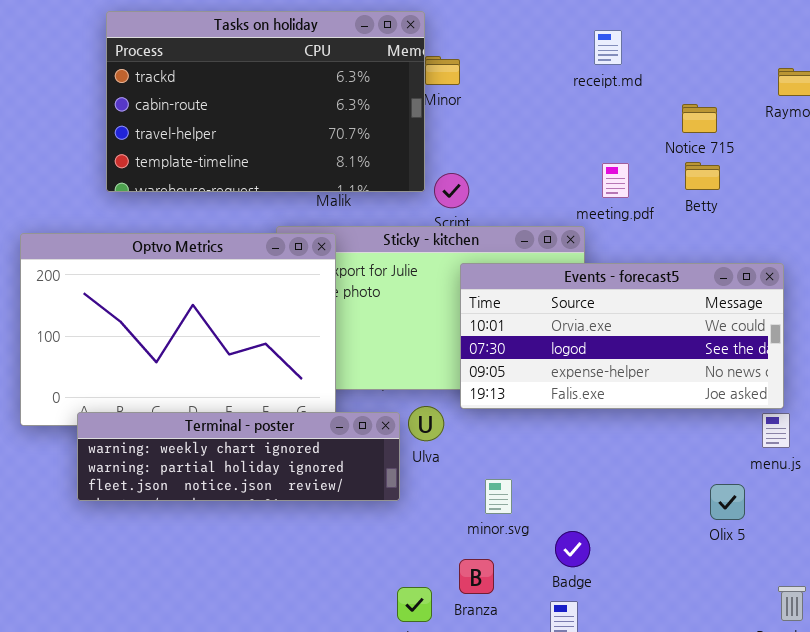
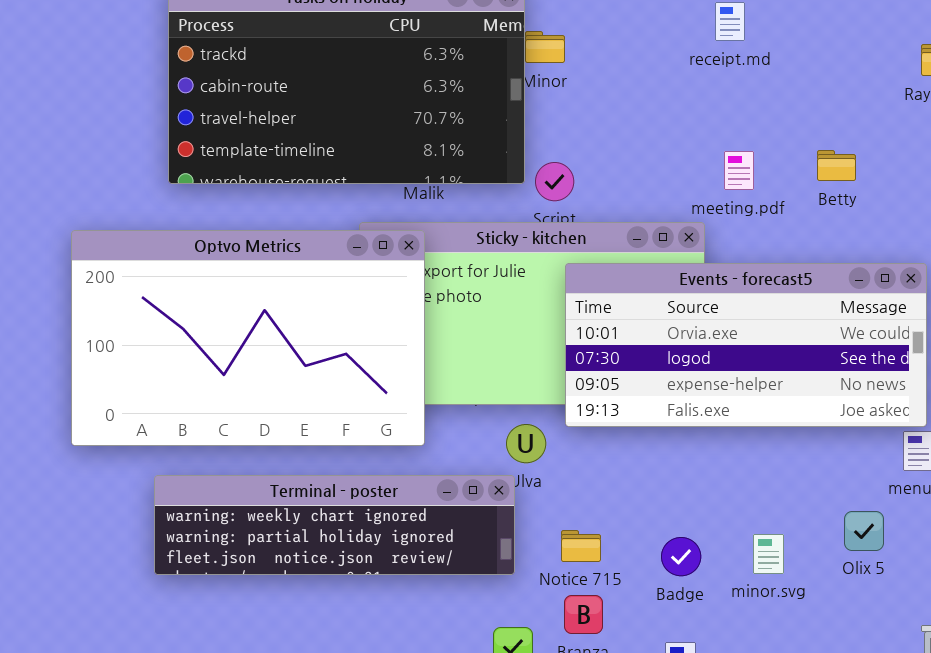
Notice 715: [682,104,717,133] -> [561,530,601,562], moved
Terminal - poster: [77,412,400,501] -> [154,475,515,575], moved
minor.svg: [485,479,512,514] -> [753,534,784,574], moved
Badge: [555,531,590,567] -> [661,537,701,576], moved

